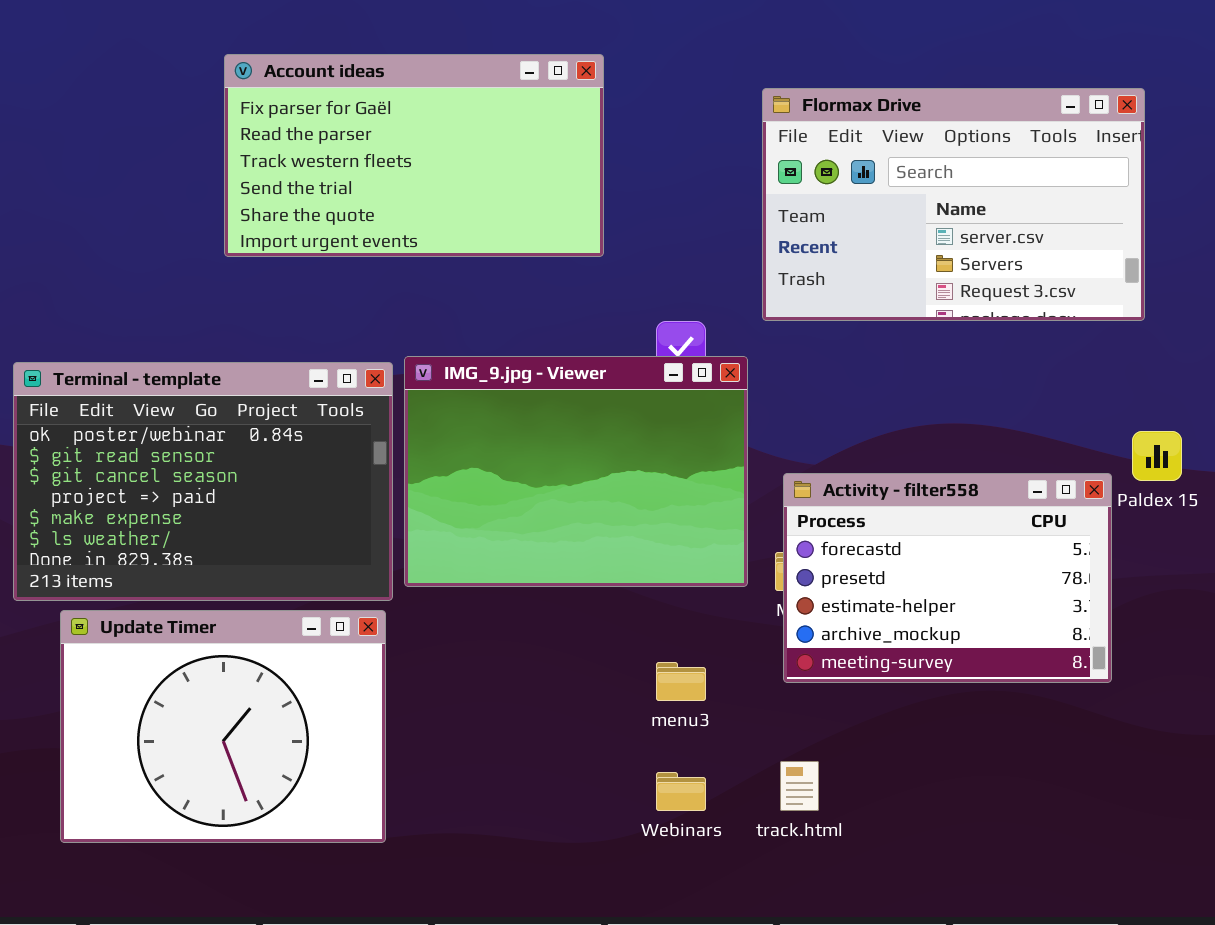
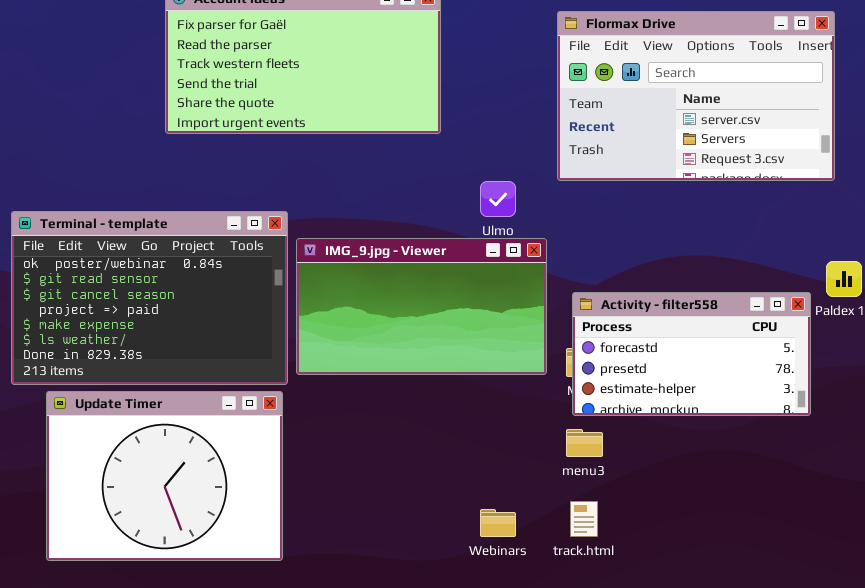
IMG_9.jpg - Viewer: [404,356,748,587] -> [296,238,547,375], resized
Activity - filter558: [783,473,1112,683] -> [572,292,811,416], resized
menu3: [656,662,706,701] -> [566,429,603,457], moved

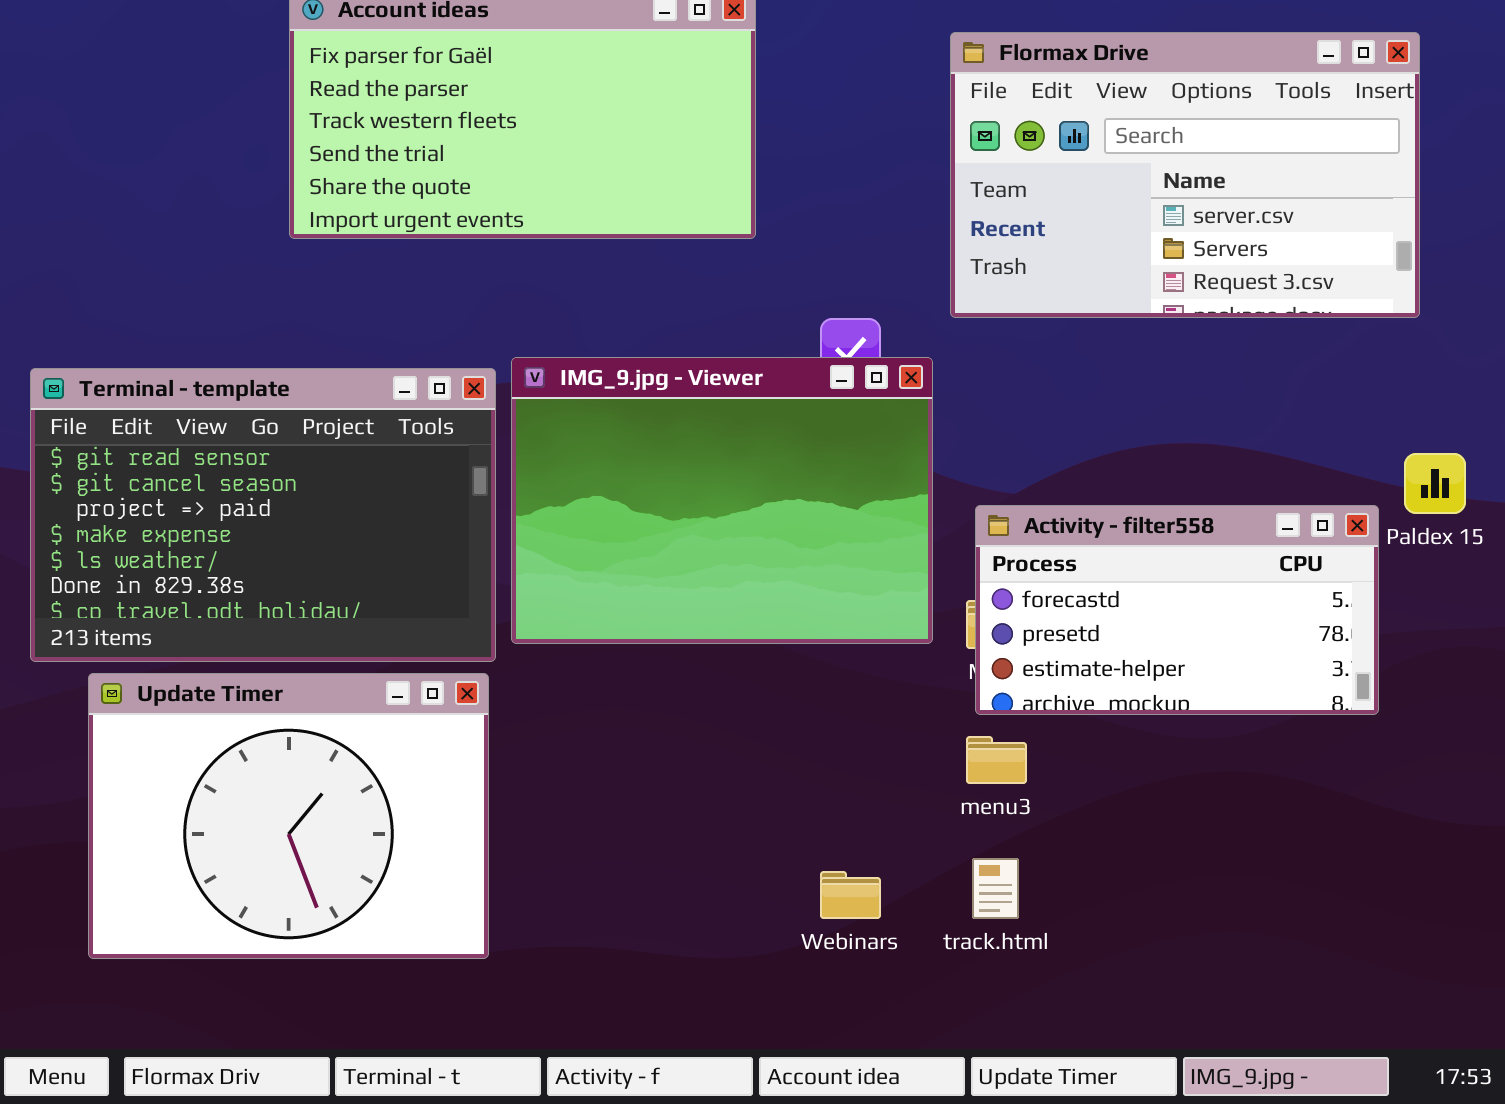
Terminal - template: [11,211,288,385] -> [30,368,496,662], scrolled down 1 row
IMG_9.jpg - Viewer: [296,238,547,375] -> [511,357,933,644], resized

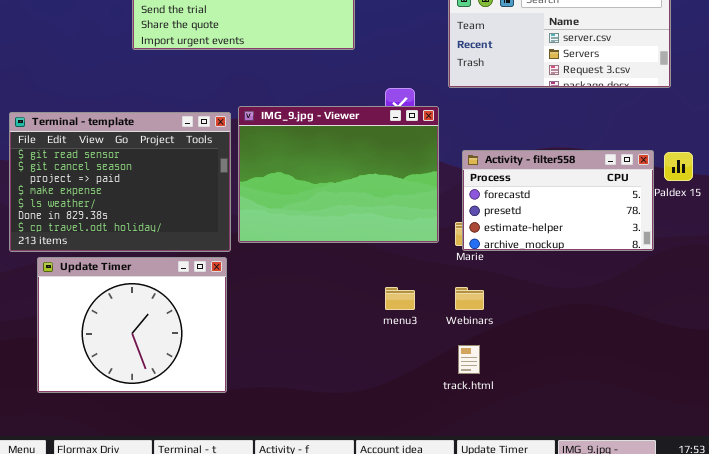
Activity - filter558: [975,505,1379,715] -> [462,150,654,251], moved
menu3: [966,736,1027,784] -> [385,287,415,310], moved
Webinars: [820,871,881,919] -> [455,287,484,310], moved

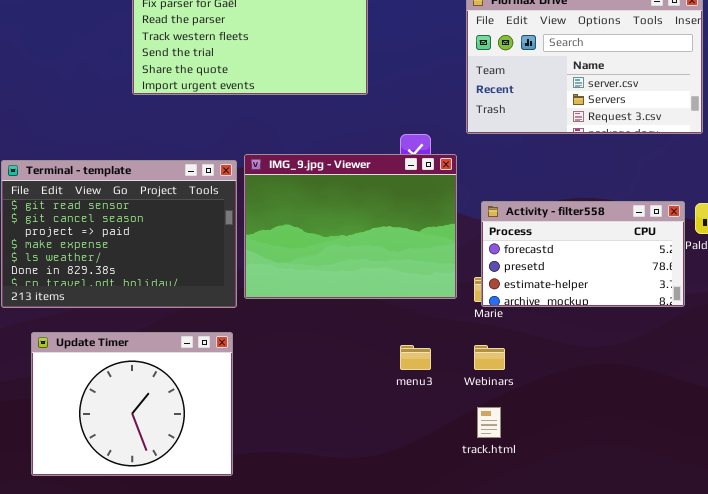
Update Timer: [37,257,227,393] -> [31,332,233,476], moved

